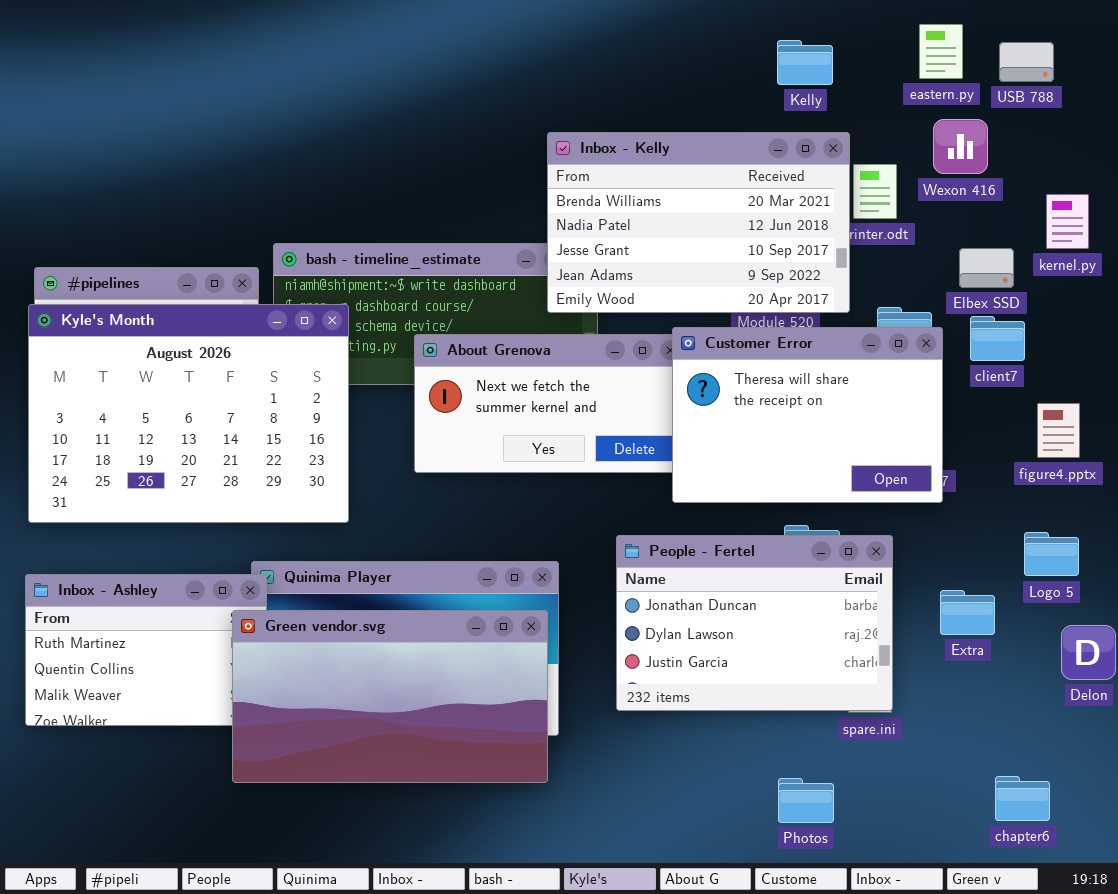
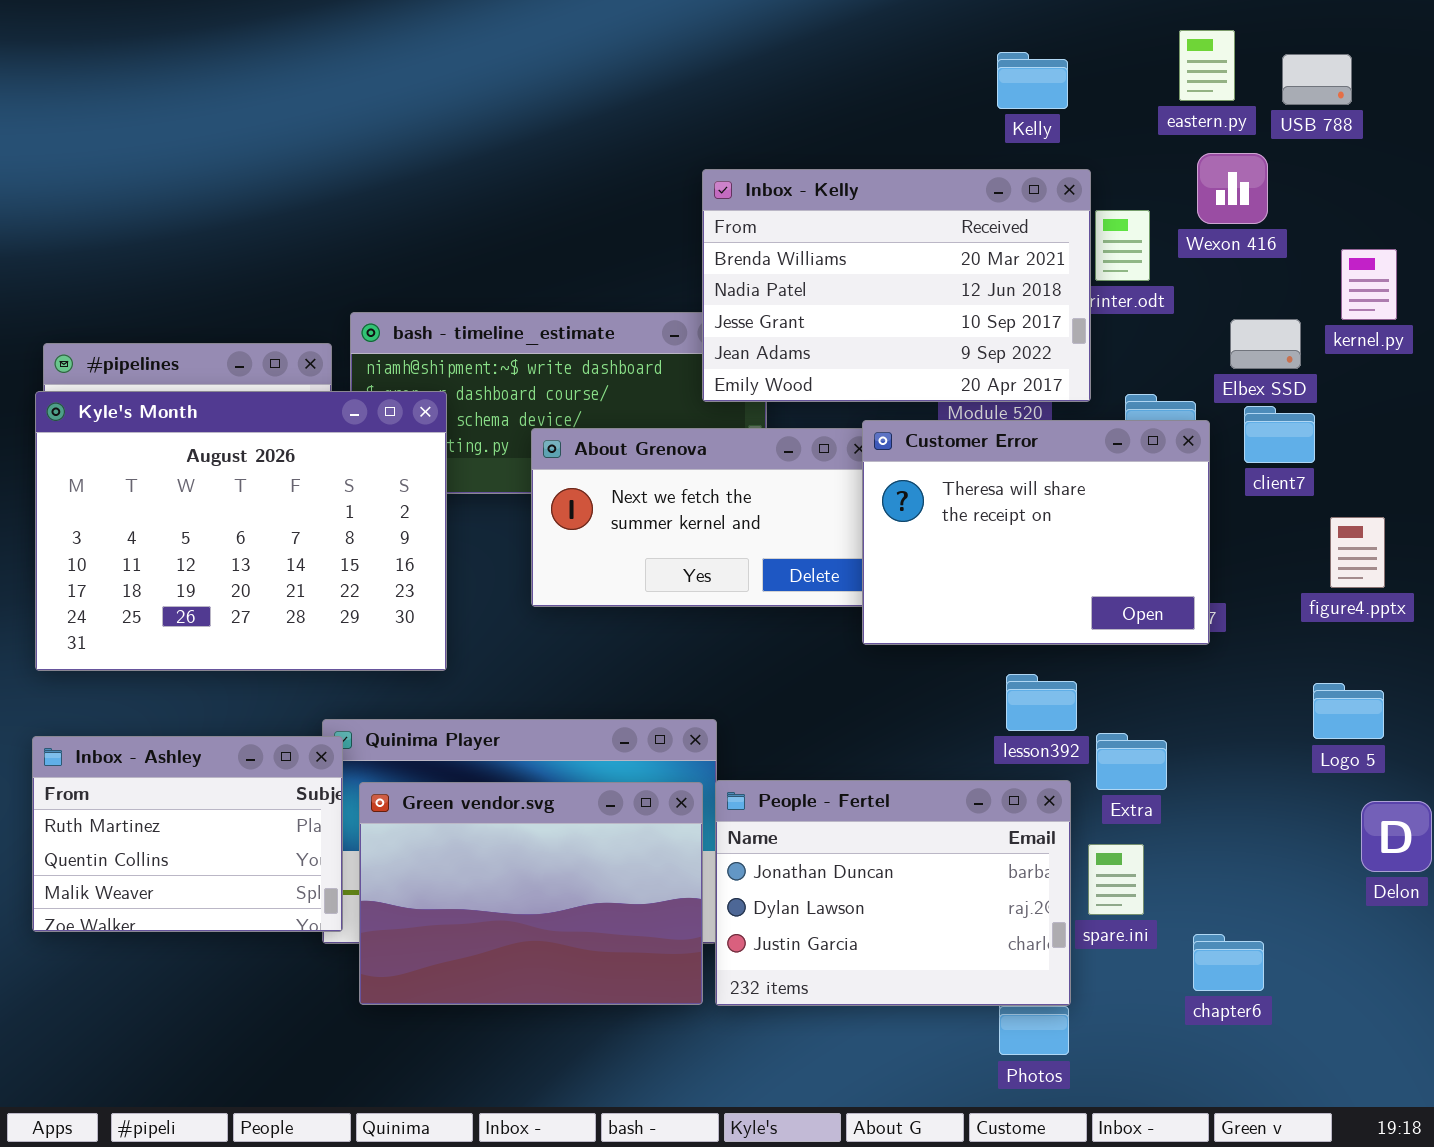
People - Fertel: [616,535,893,711] -> [715,780,1071,1006], moved
Extra: [940,590,995,635] -> [1096,733,1167,790], moved
Green vendor.svg: [232,610,548,783] -> [359,782,703,1005], resized
chapter6: [995,776,1050,821] -> [1193,934,1264,991], moved

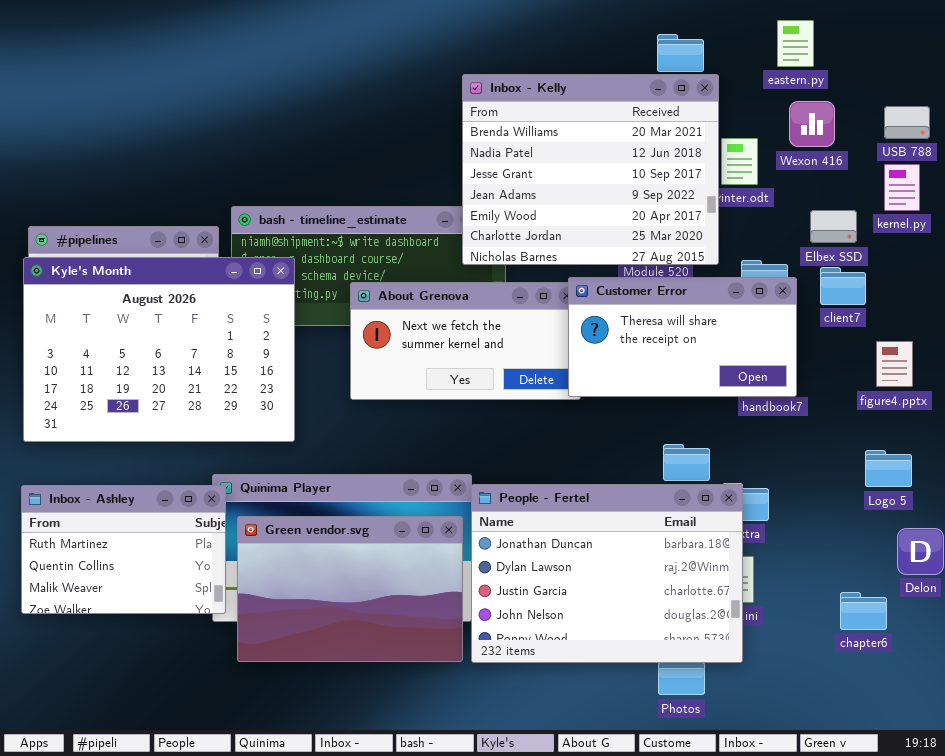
USB 788: [1282,54,1352,105] -> [884,106,930,139], moved
Inbox - Kelly: [702,169,1091,402] -> [462,74,719,265], resized
Customer Error: [862,420,1210,645] -> [568,277,797,397], resized
People - Fertel: [715,780,1071,1006] -> [471,484,743,663], resized
chapter6: [1193,934,1264,991] -> [840,592,887,630], moved

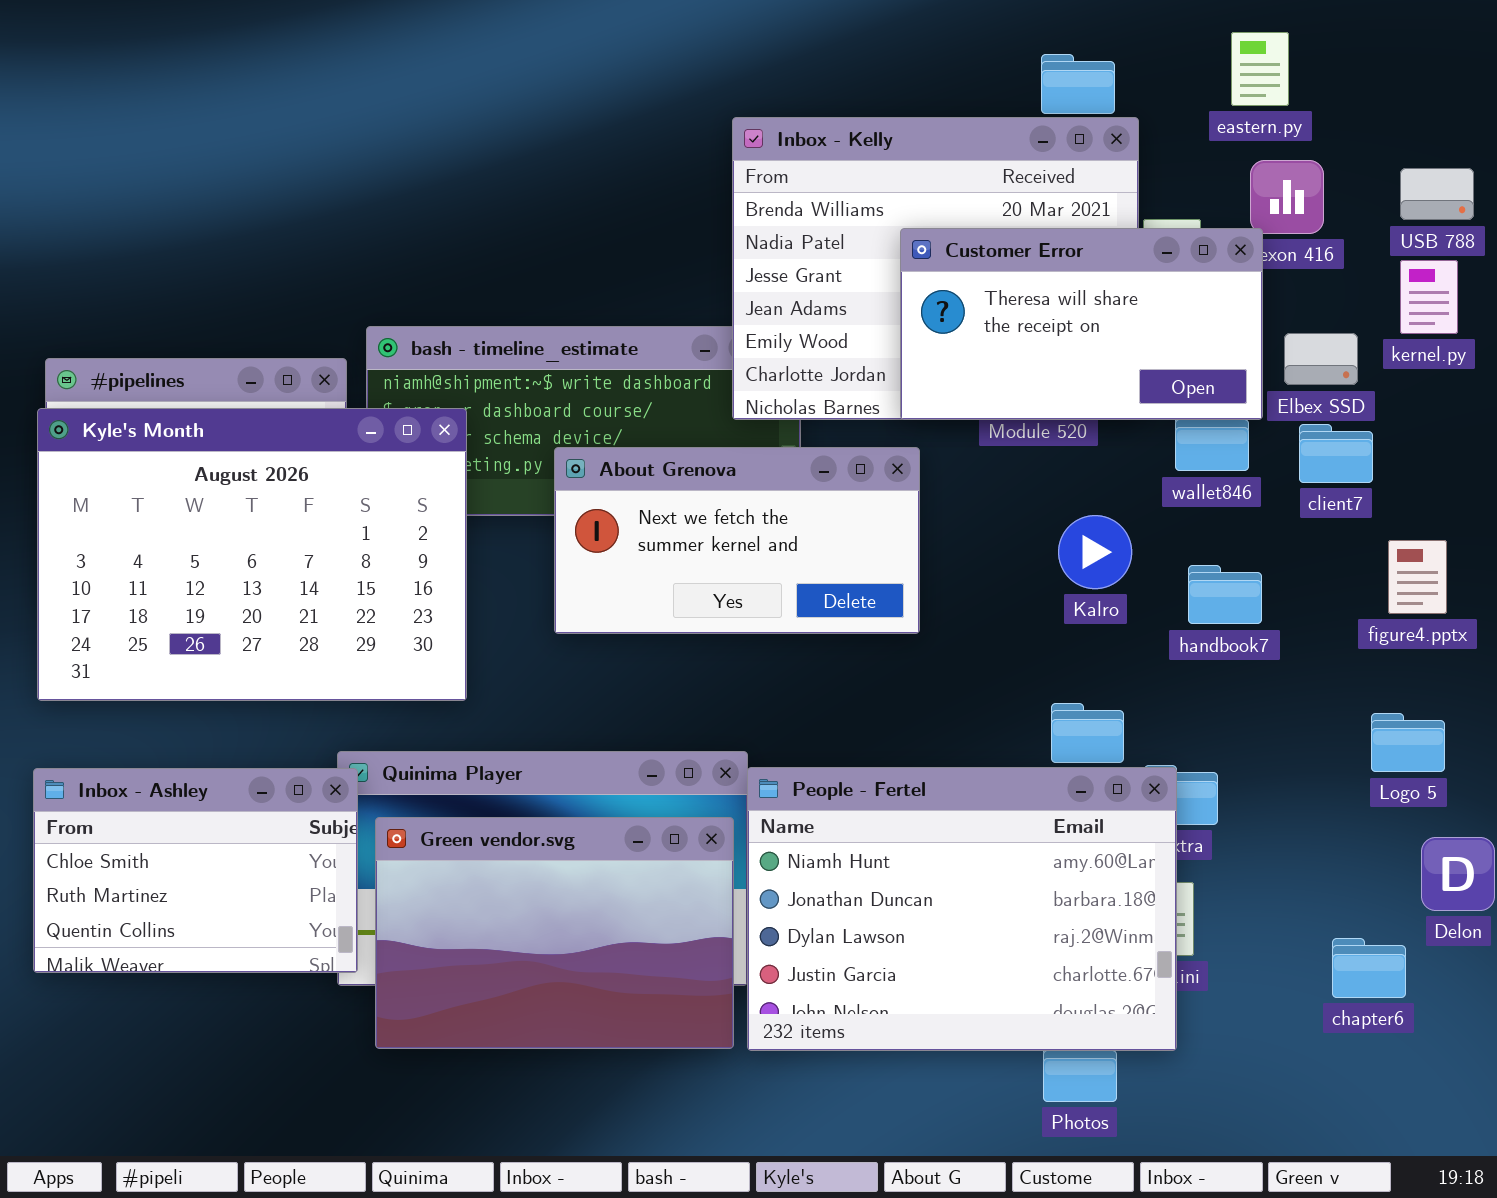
Customer Error: [568,277,797,397] -> [900,228,1263,420], moved
People - Fertel: [471,484,743,663] -> [747,767,1177,1051], scrolled up 1 row
Inbox - Ashley: [21,485,226,614] -> [33,768,358,973], scrolled up 1 row

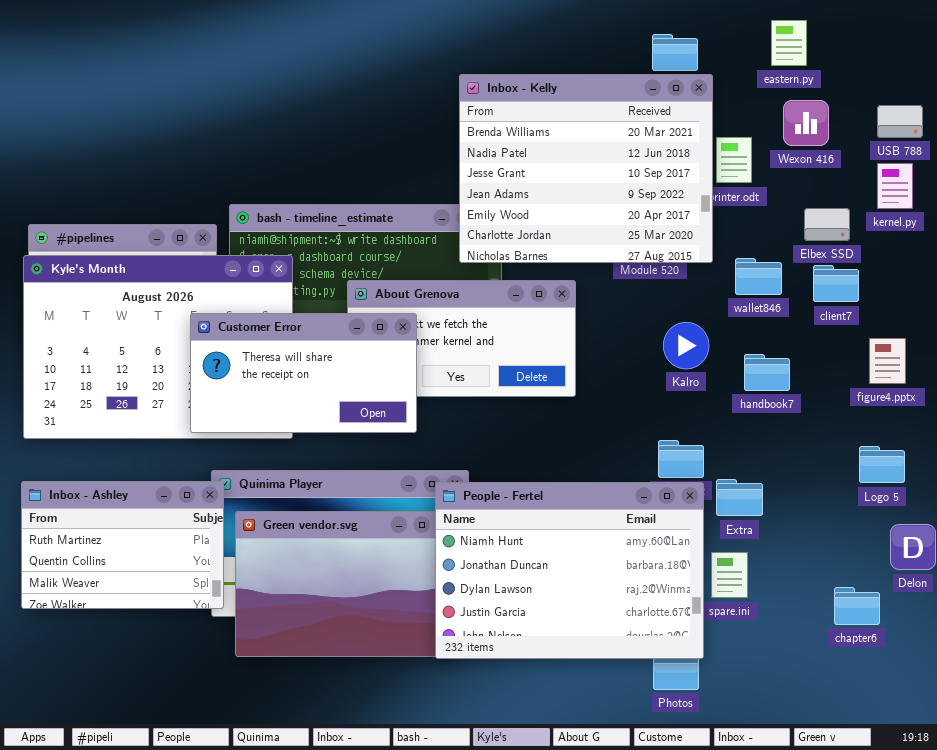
Customer Error: [900,228,1263,420] -> [190,313,417,433], moved
People - Fertel: [747,767,1177,1051] -> [435,482,704,659], moved
Inbox - Ashley: [33,768,358,973] -> [21,481,224,609], scrolled down 1 row

